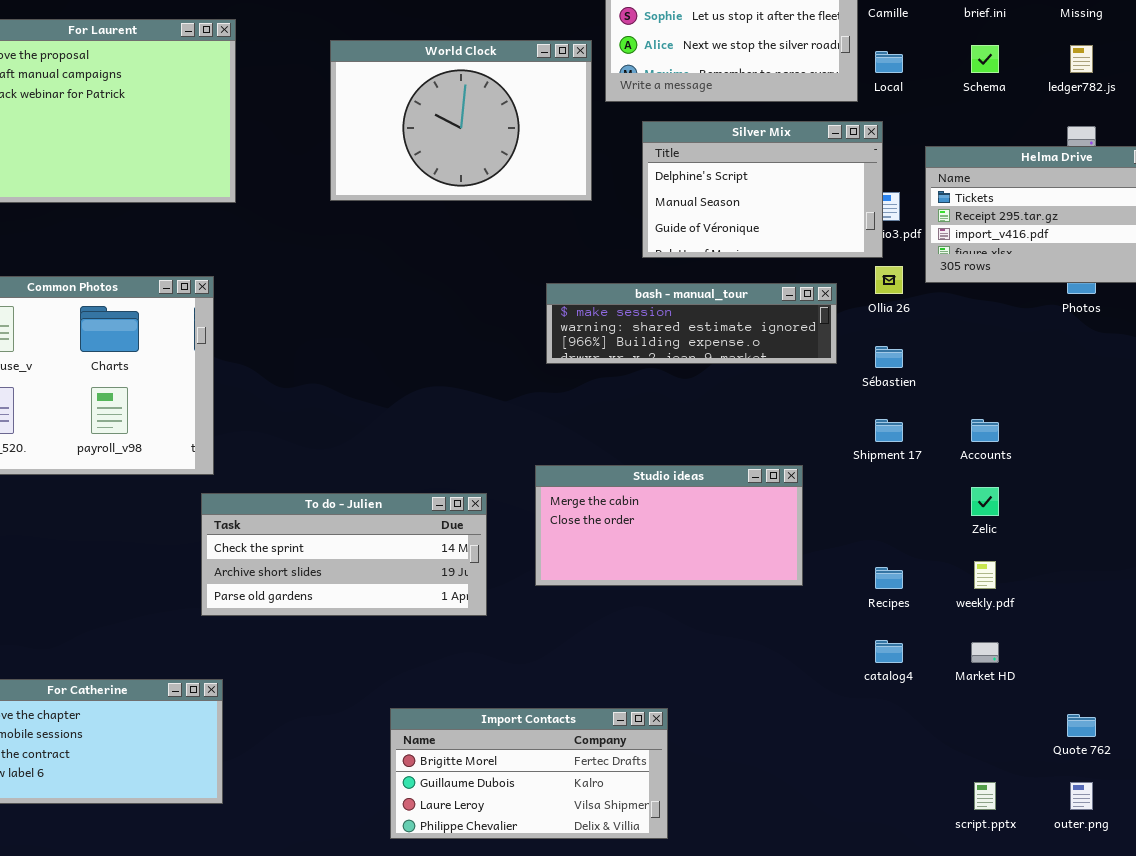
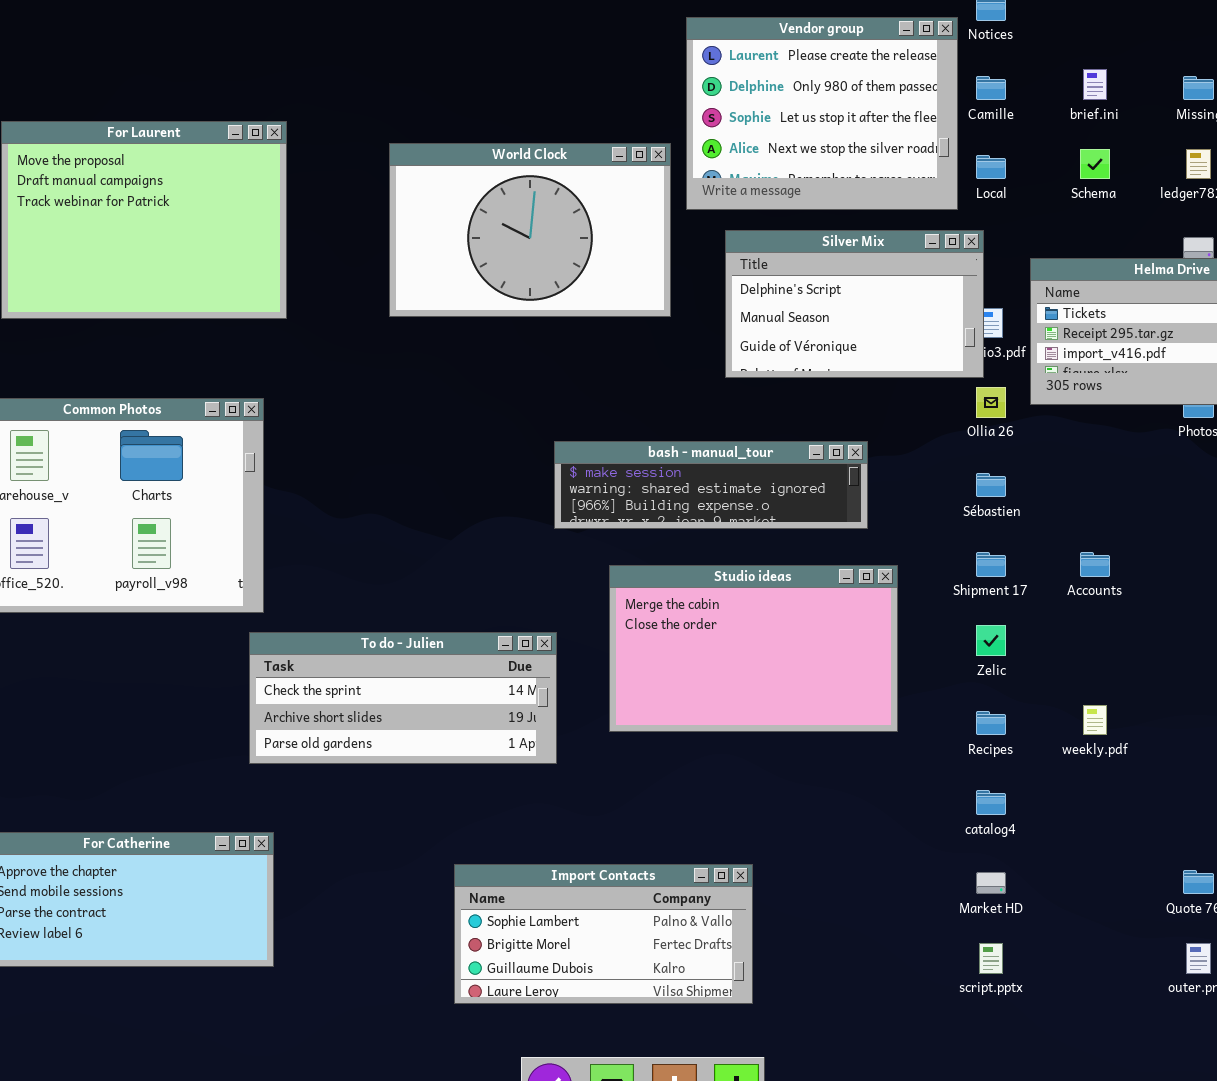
bash - manual_tour: [546,283,837,364] -> [554,441,868,529], moved
Studio ideas: [535,465,803,586] -> [609,565,898,732], resized
Zelic: [971,487,999,516] -> [976,625,1006,656], moved
Market HD: [971,642,999,663] -> [976,872,1006,894], moved
Import Contacts: [390,708,668,839] -> [454,864,753,1004], scrolled up 1 row
script.pptx: [974,782,996,810] -> [979,943,1003,974], moved

